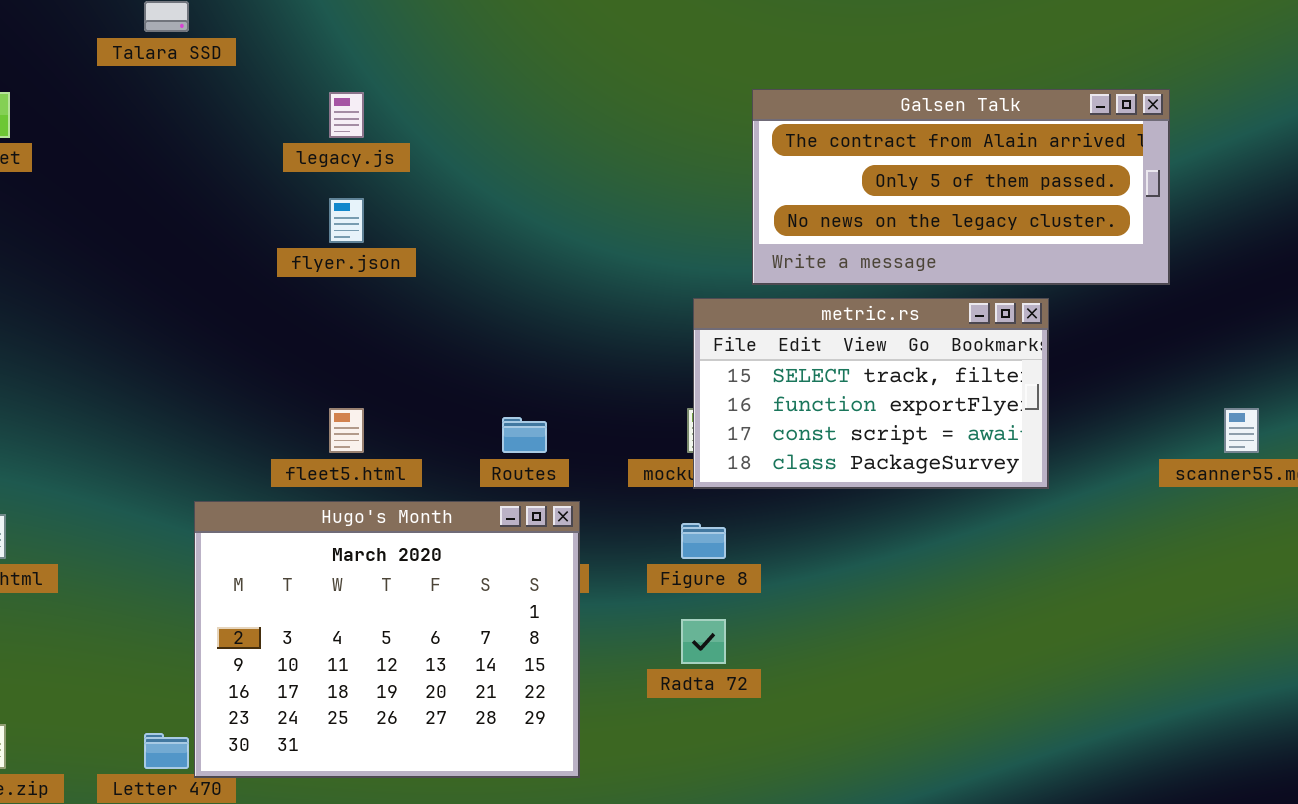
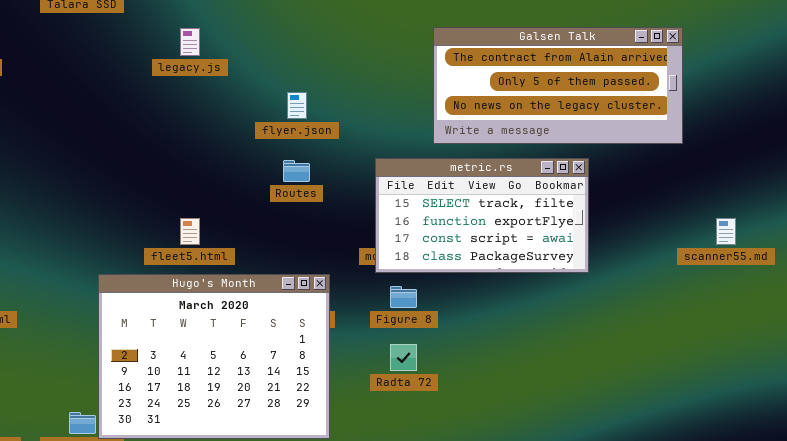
flyer.json: [329,198,364,243] -> [287,92,307,119], moved
metric.rs: [693,298,1049,489] -> [375,158,589,273], moved
Routes: [502,417,547,453] -> [283,160,310,182], moved

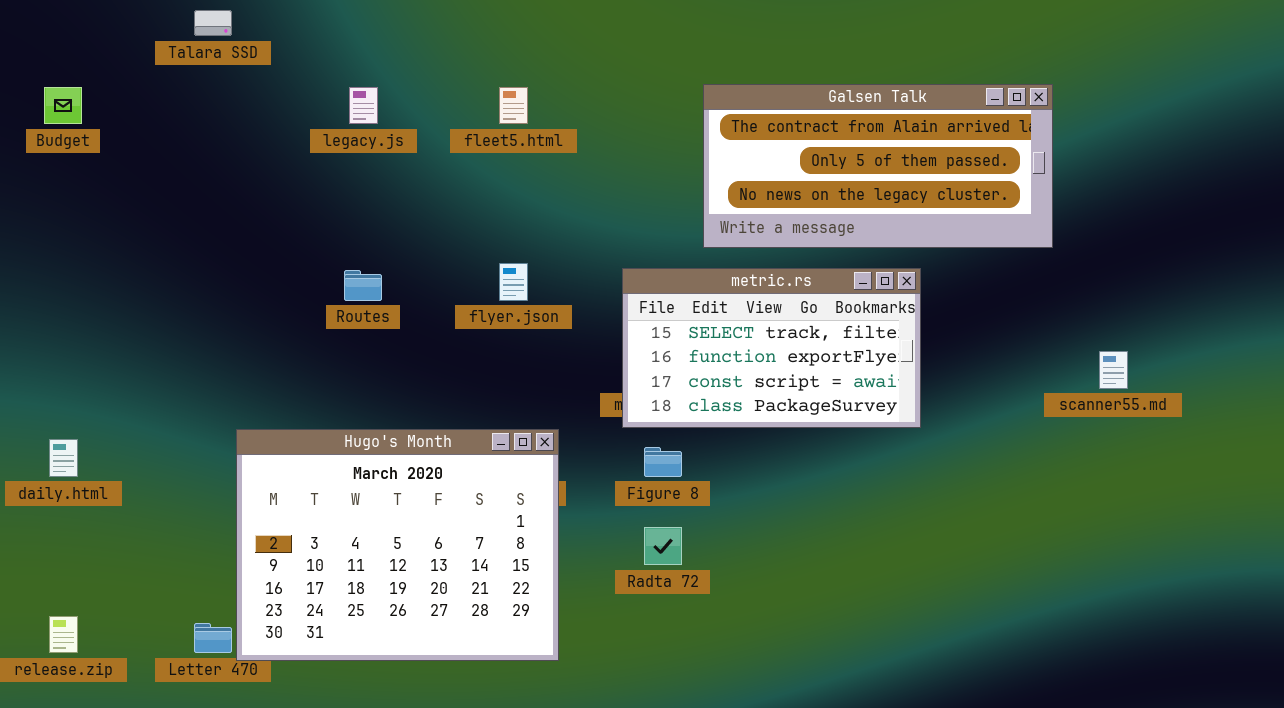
flyer.json: [287,92,307,119] -> [499,263,528,301], moved
Routes: [283,160,310,182] -> [344,270,382,301], moved
fleet5.html: [180,218,200,245] -> [499,87,528,124], moved

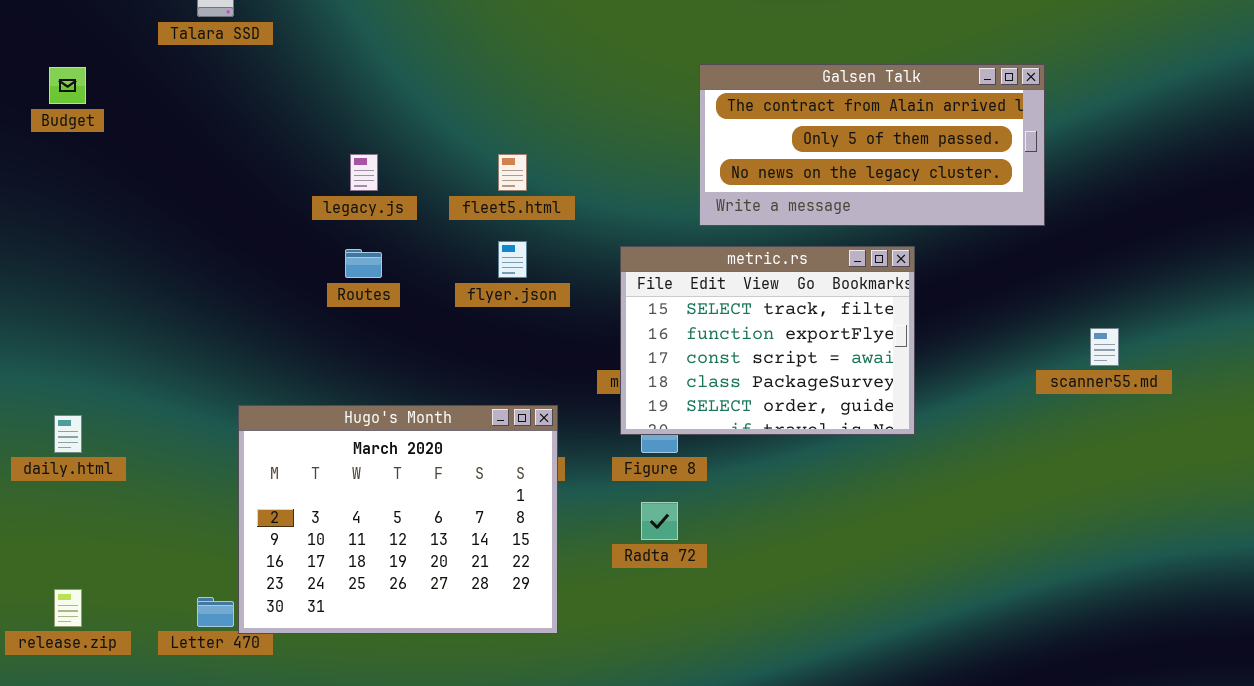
legacy.js: [349,87,378,124] -> [350,154,378,191], moved
fleet5.html: [499,87,528,124] -> [498,154,527,191], moved
metric.rs: [622,268,921,428] -> [620,246,915,435], resized

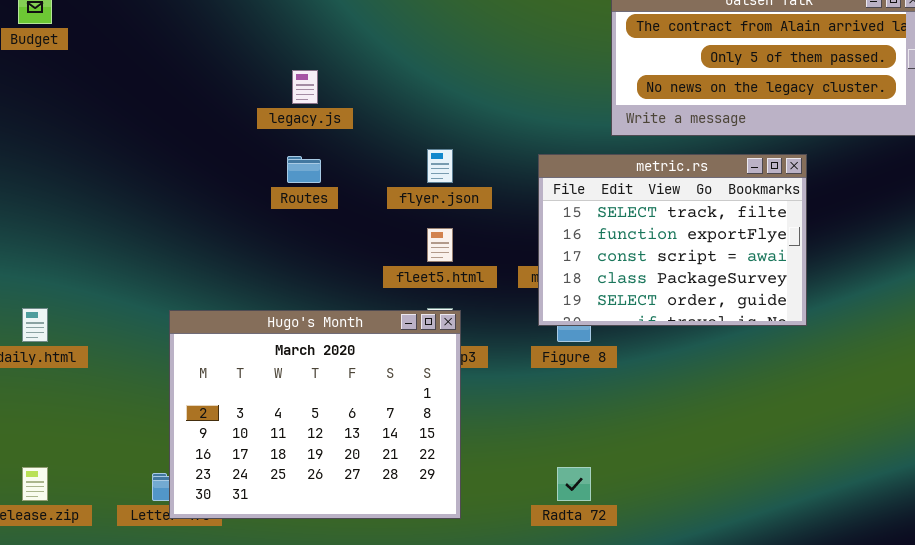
fleet5.html: [498,154,527,191] -> [427,228,453,262], moved
Hugo's Month: [238,405,558,634] -> [169,310,461,519], moved
Radta 72: [641,502,678,540] -> [557,467,591,501], moved

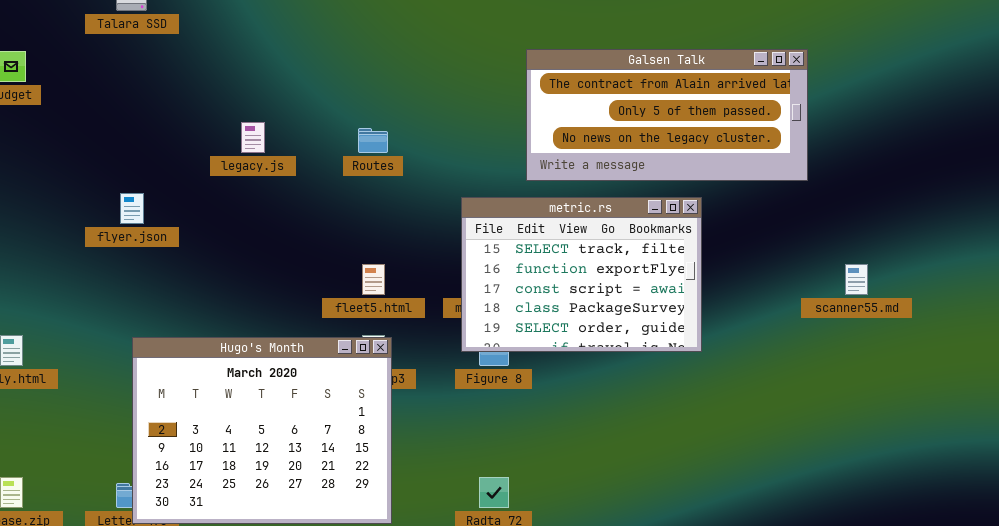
flyer.json: [427,149,453,183] -> [120,193,144,224], moved
Routes: [287,156,321,183] -> [358,128,388,153], moved

